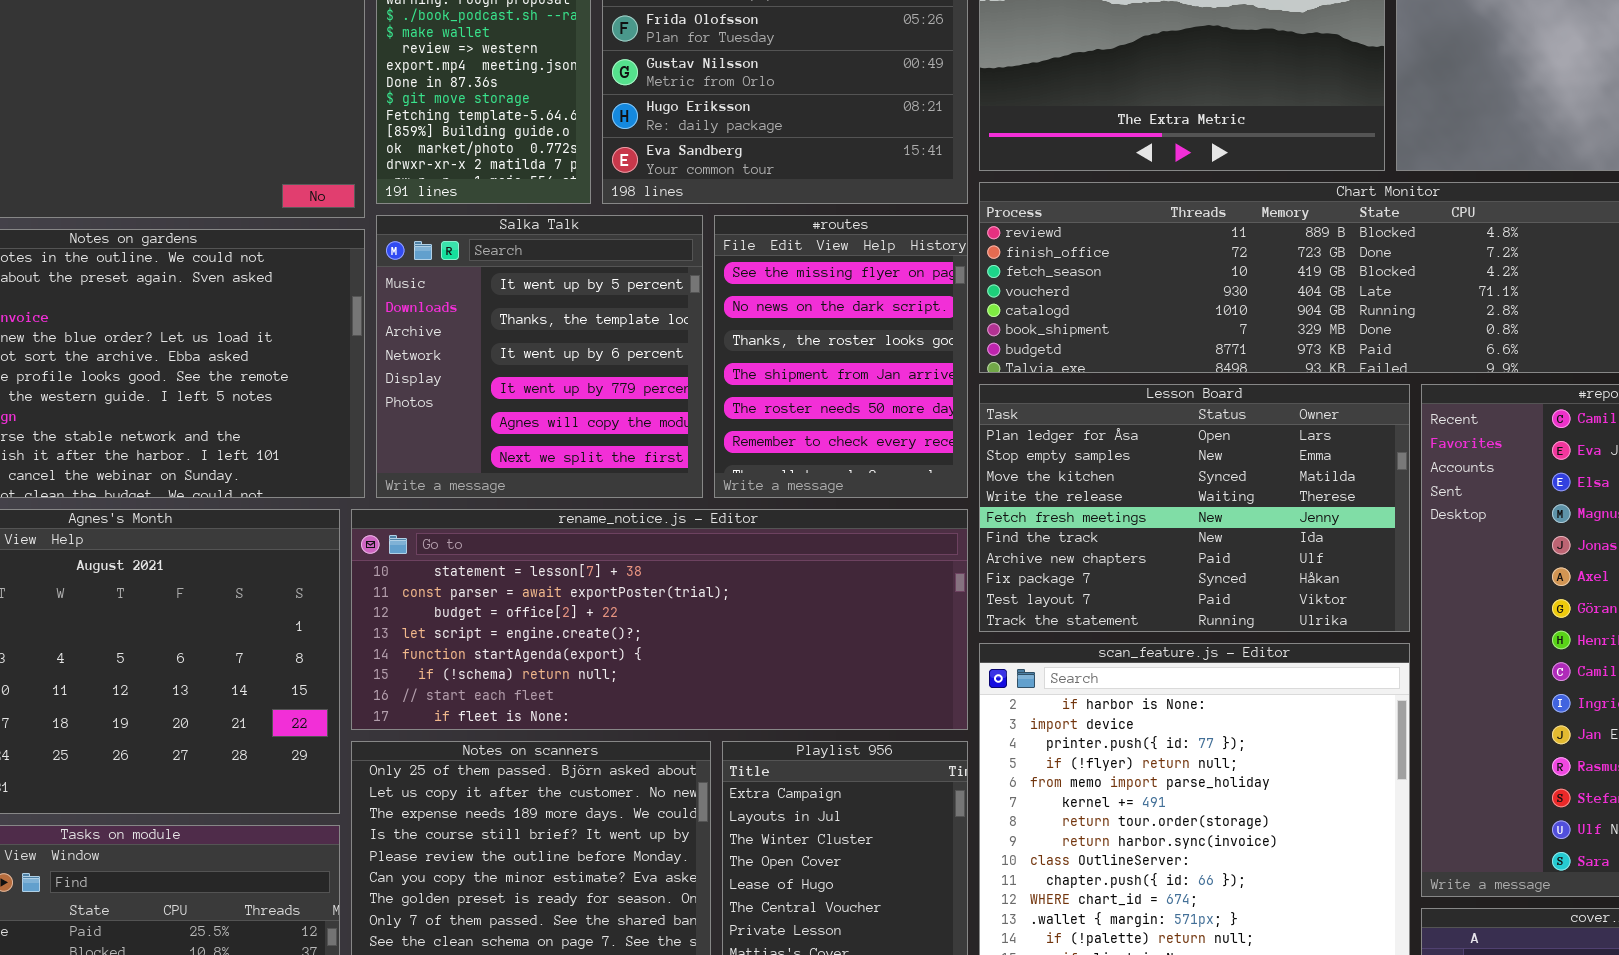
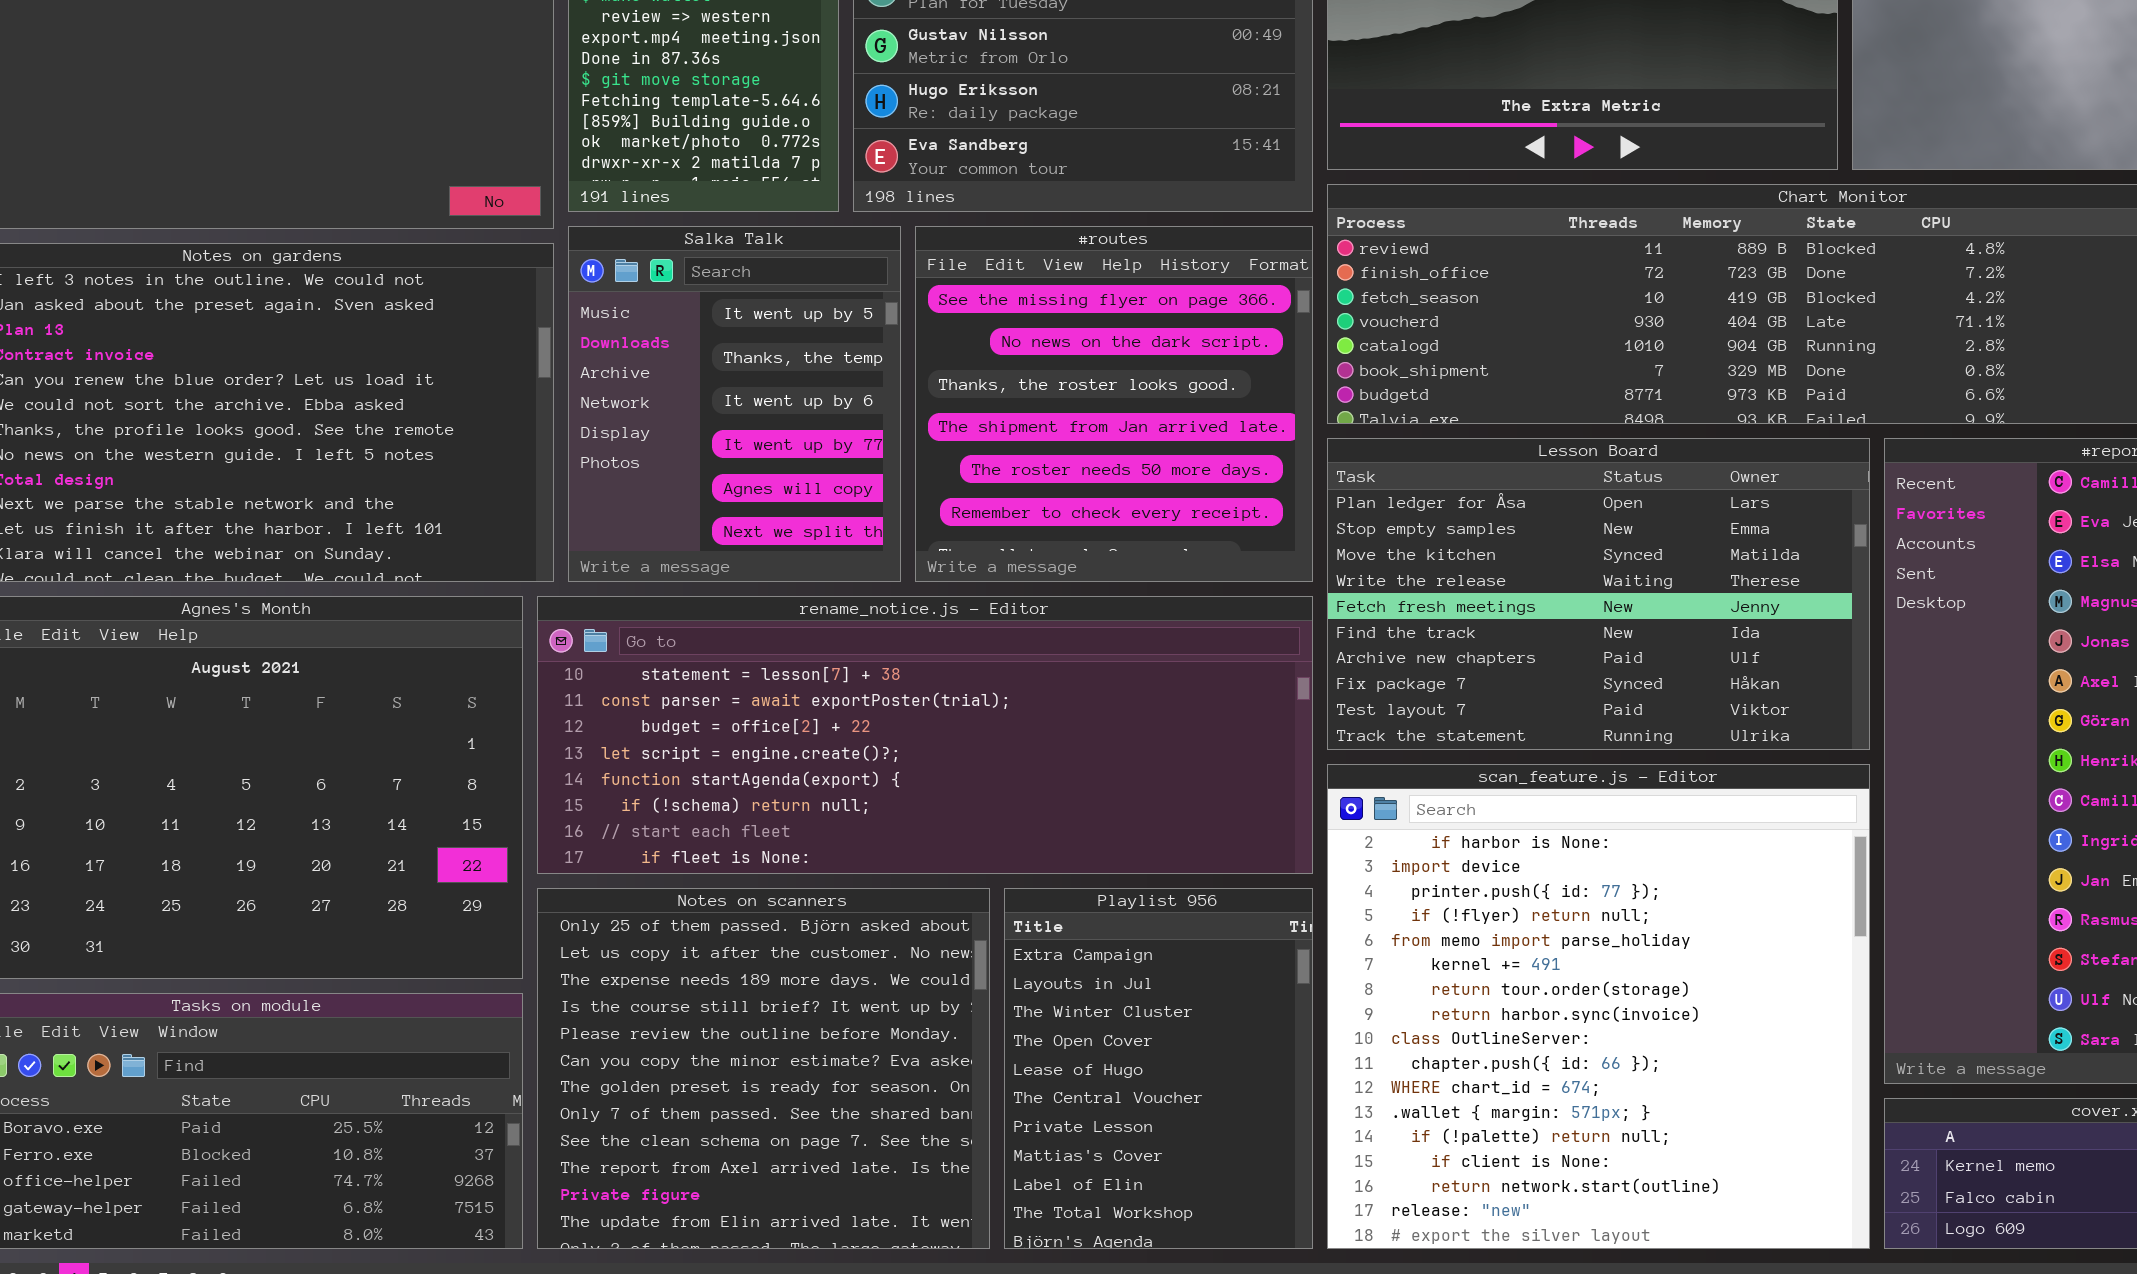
Salka Talk: [376,215,703,498] -> [568,226,901,582], resized
#routes: [714,215,968,498] -> [915,226,1313,582], resized

